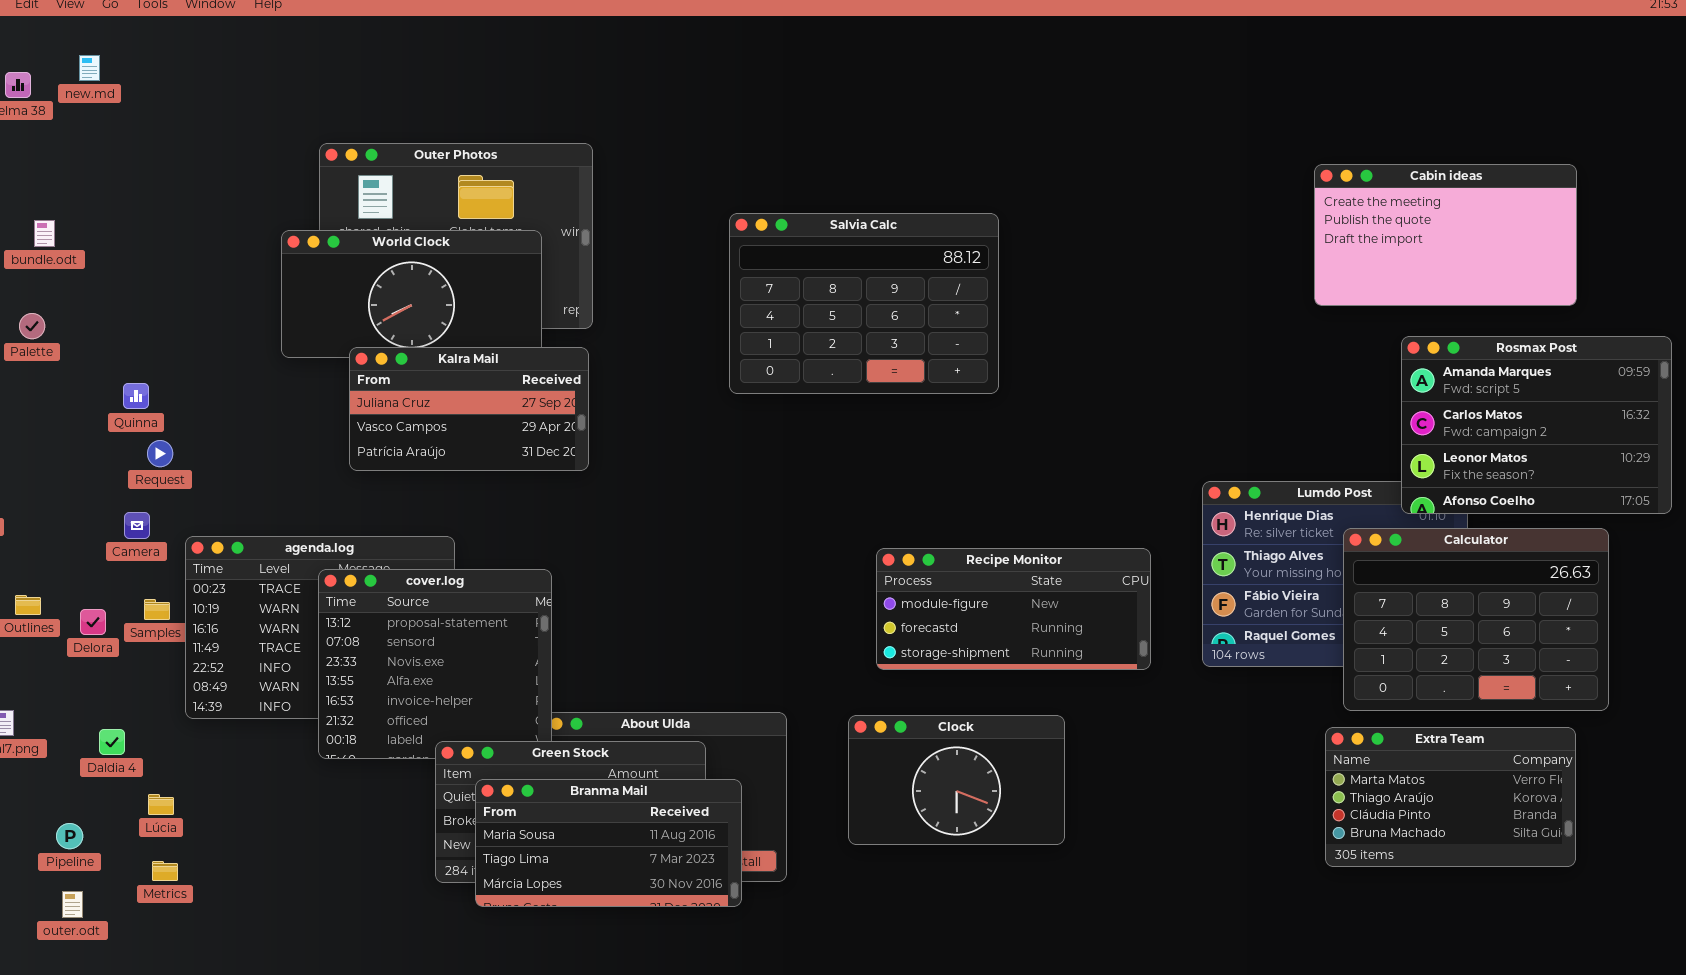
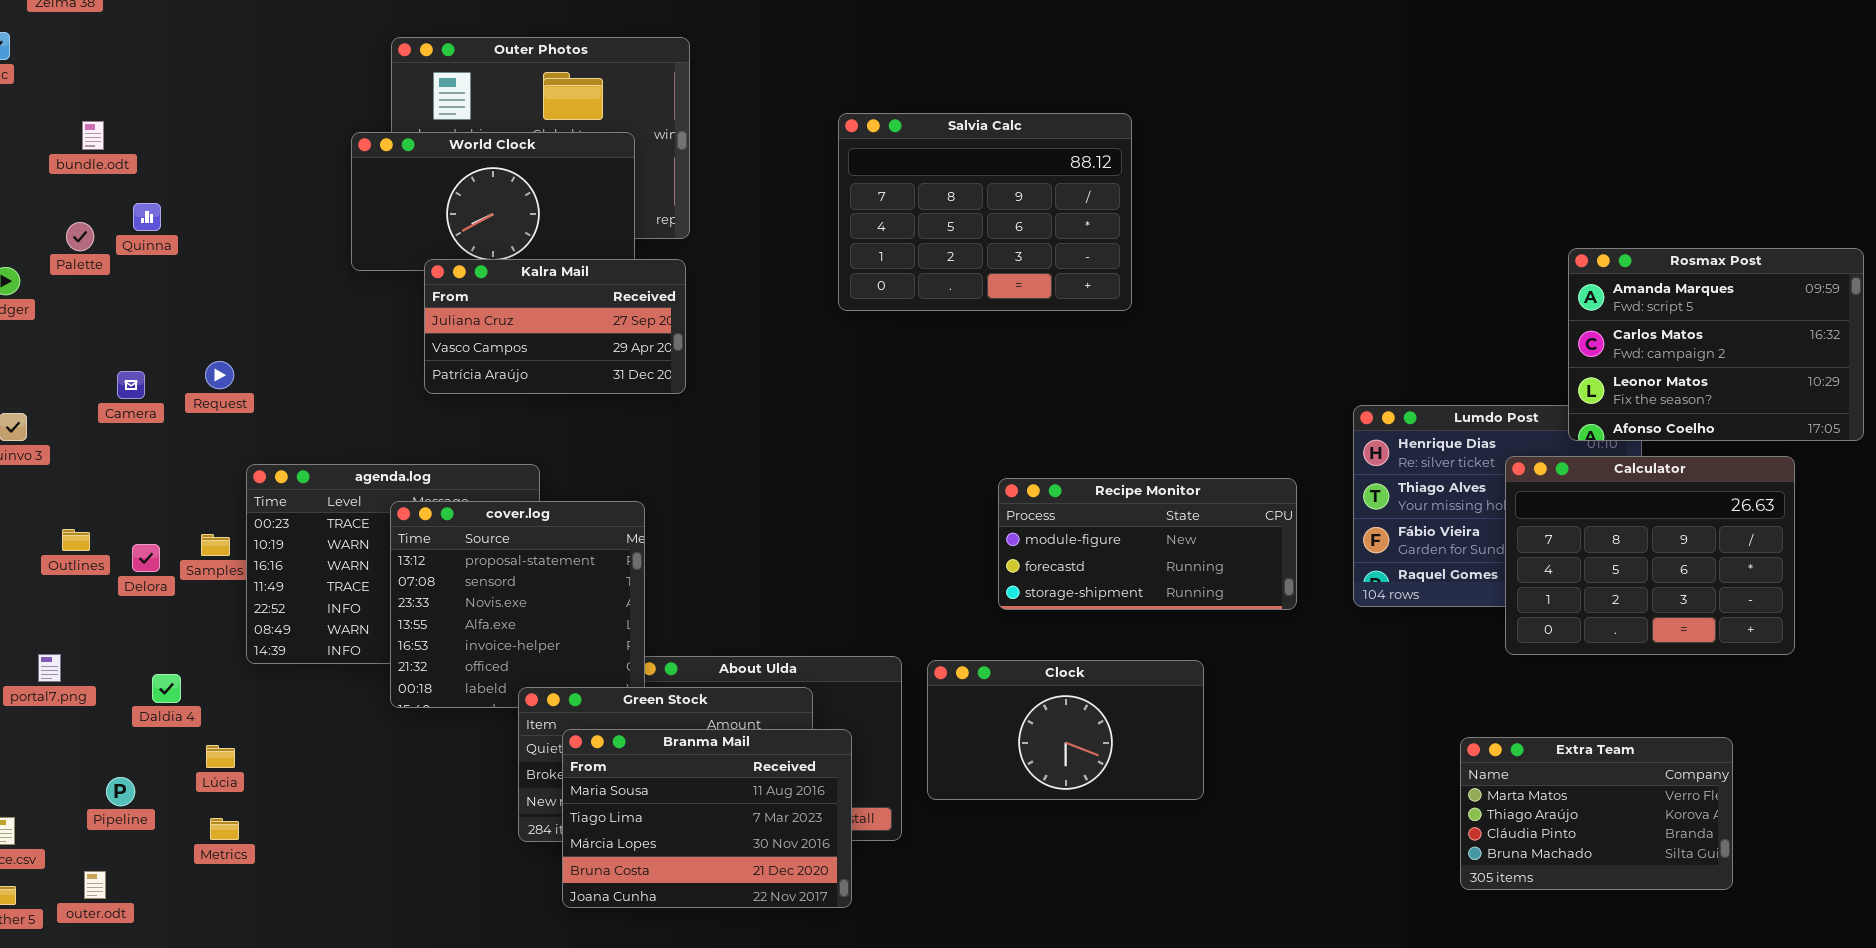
Cabin ideas: [1314,164,1577,306] -> none, closed
Quinna: [123,383,149,409] -> [133,203,161,231], moved
Camera: [124,512,150,539] -> [117,371,145,399], moved
Clock: [848,715,1065,845] -> [927,660,1204,800], resized
Extra Team: [1325,727,1576,867] -> [1460,737,1733,890], moved
Branma Mail: [475,779,742,907] -> [562,729,852,908], resized
outer.odt: [62,891,83,918] -> [84,871,106,899], moved

